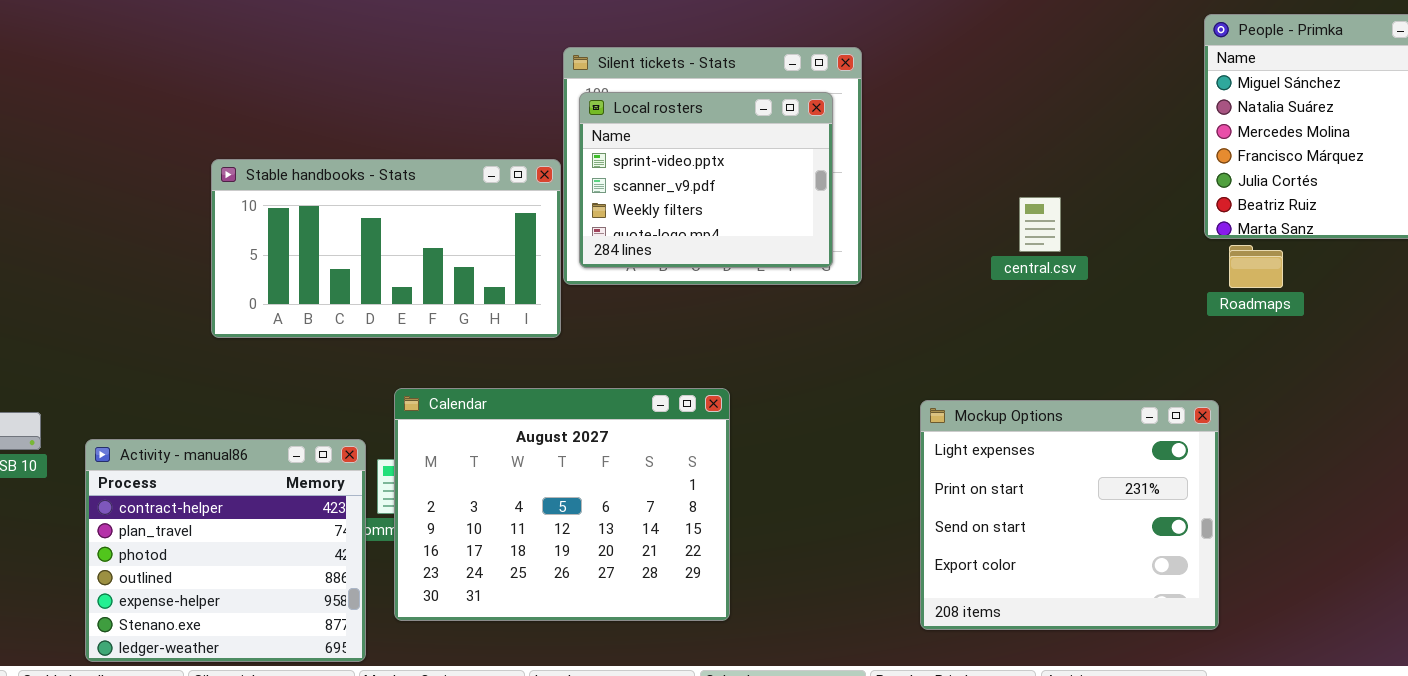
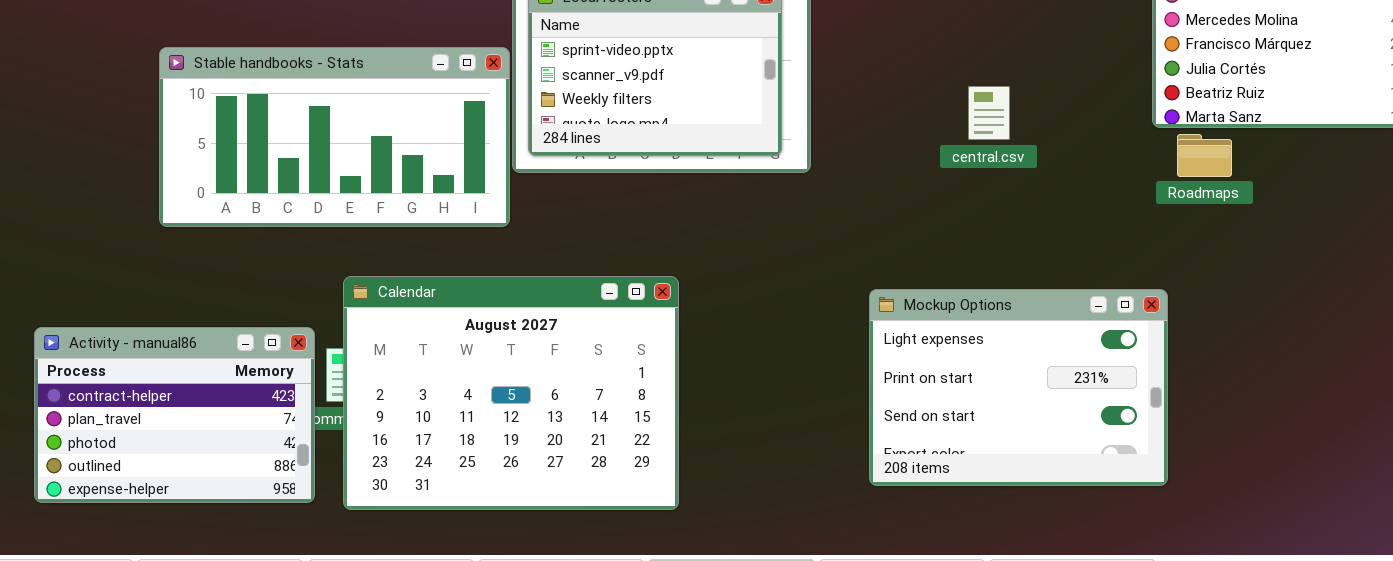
Mockup Options: [920,400,1219,630] -> [869,289,1168,486], resized
Activity - manual86: [85,439,366,662] -> [34,327,315,503], resized

